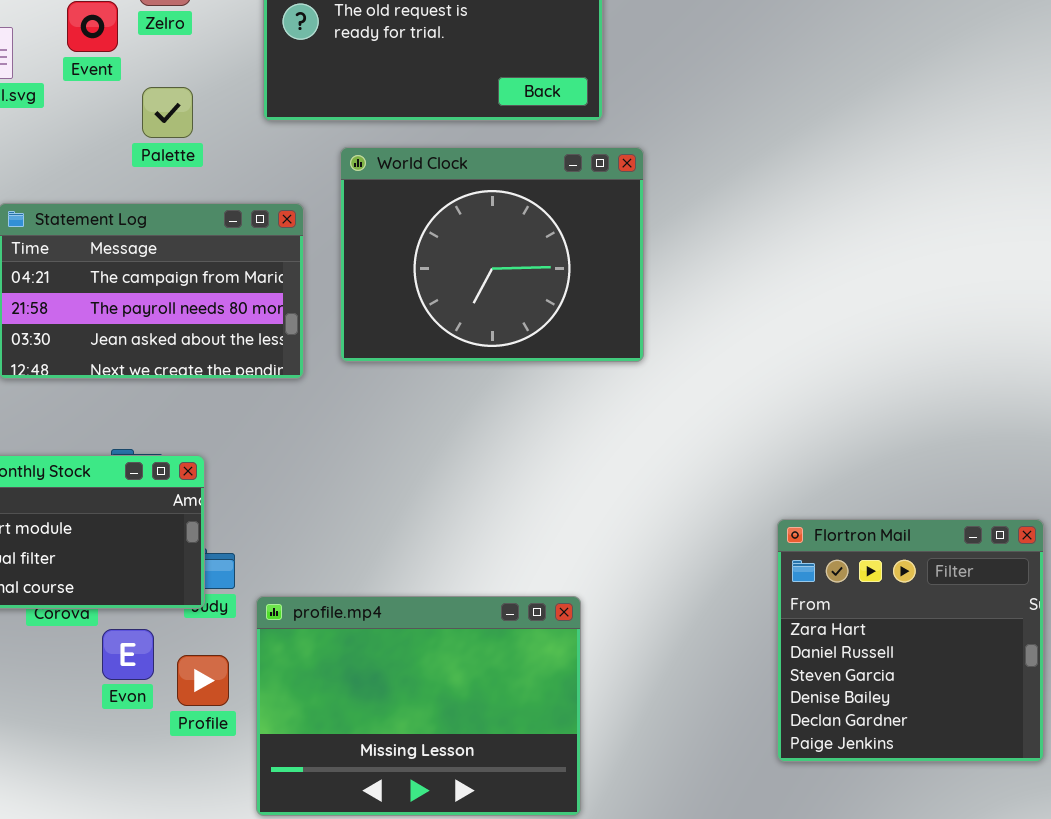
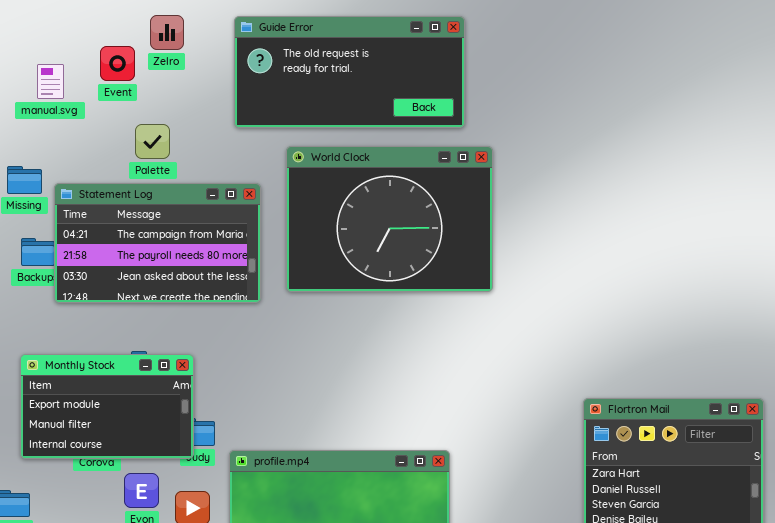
Palette: [142,87,193,138] -> [135,124,170,159], moved

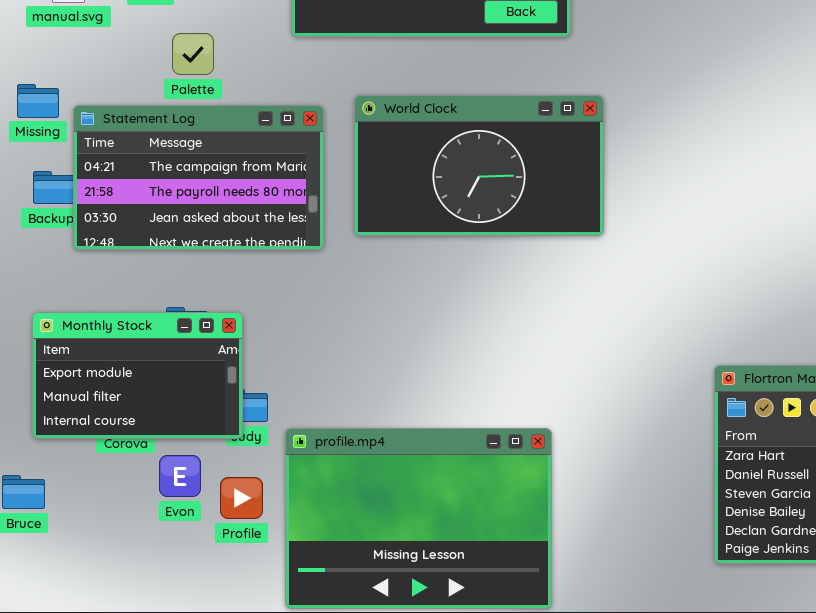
World Clock: [286,146,493,292] -> [354,95,604,236], resized

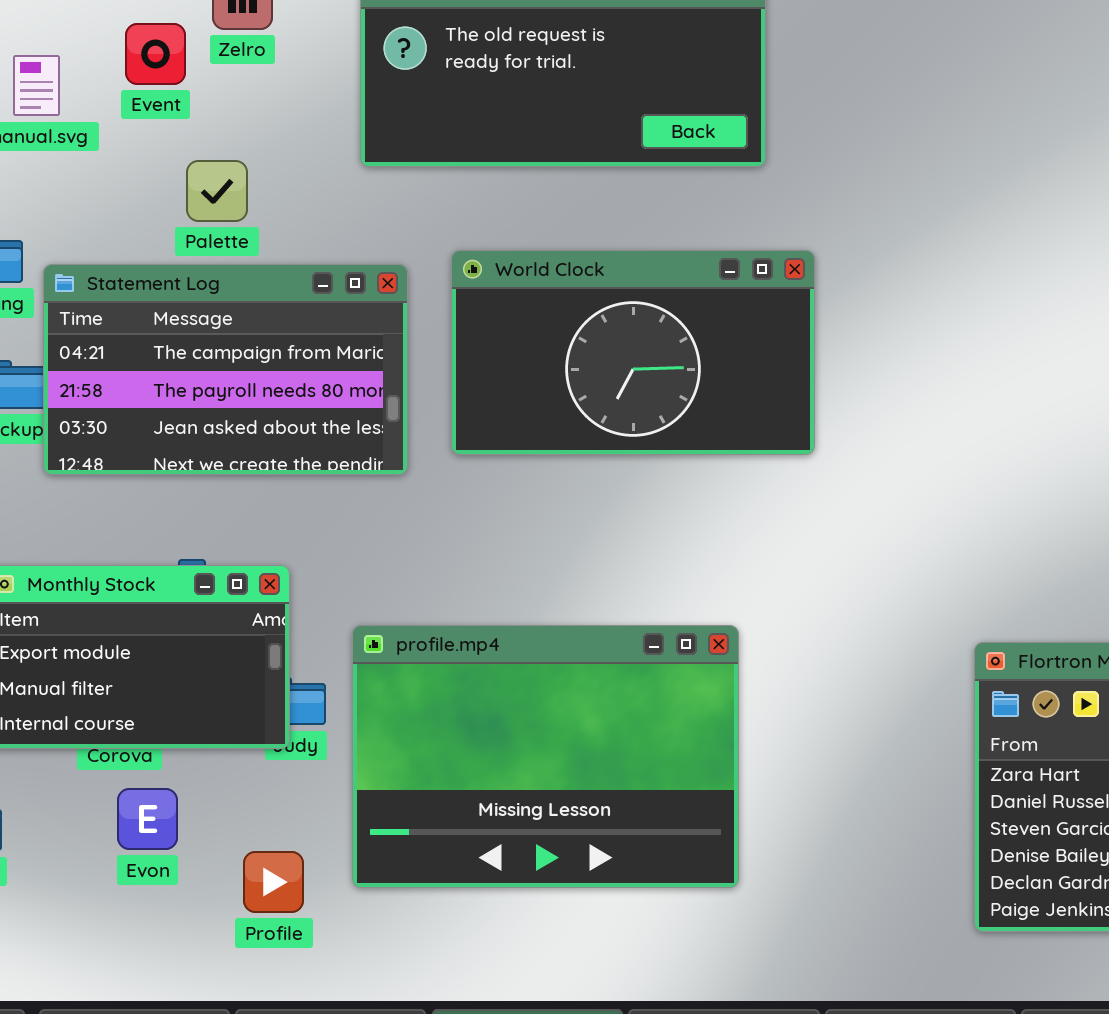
profile.mp4: [285,428,552,609] -> [352,625,739,888], moved
Evon: [159,455,201,497] -> [117,788,178,850], moved
Profile: [220,477,263,519] -> [243,851,304,913], moved

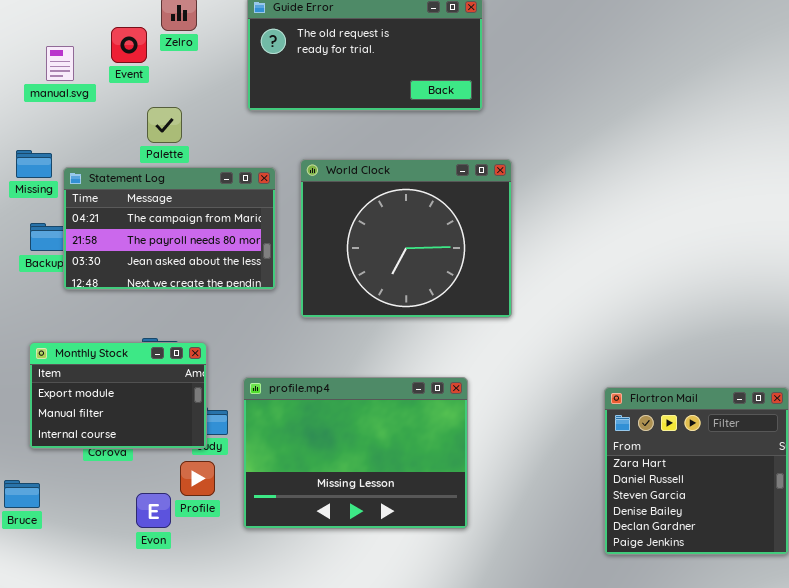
World Clock: [451,250,815,455] -> [300,159,512,318], resized
Evon: [117,788,178,850] -> [136,493,171,528], moved
Profile: [243,851,304,913] -> [180,461,215,496], moved

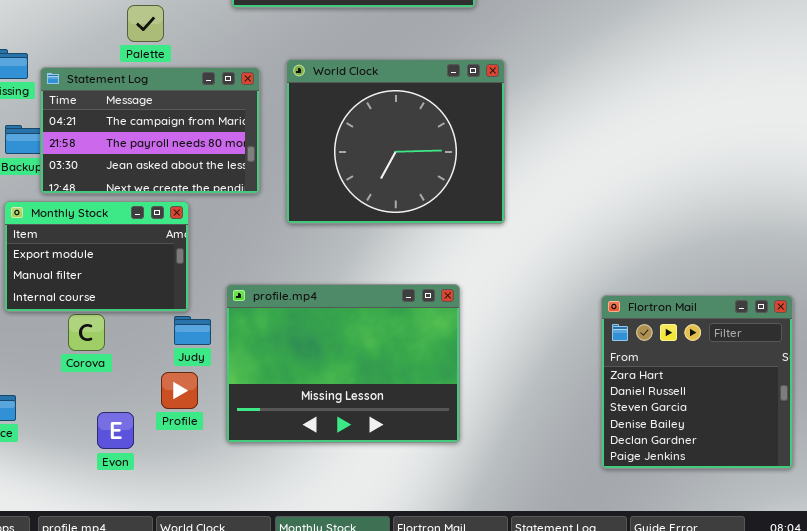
Monthly Stock: [29,342,207,449] -> [4,201,189,312], moved
Evon: [136,493,171,528] -> [97,412,134,449], moved

